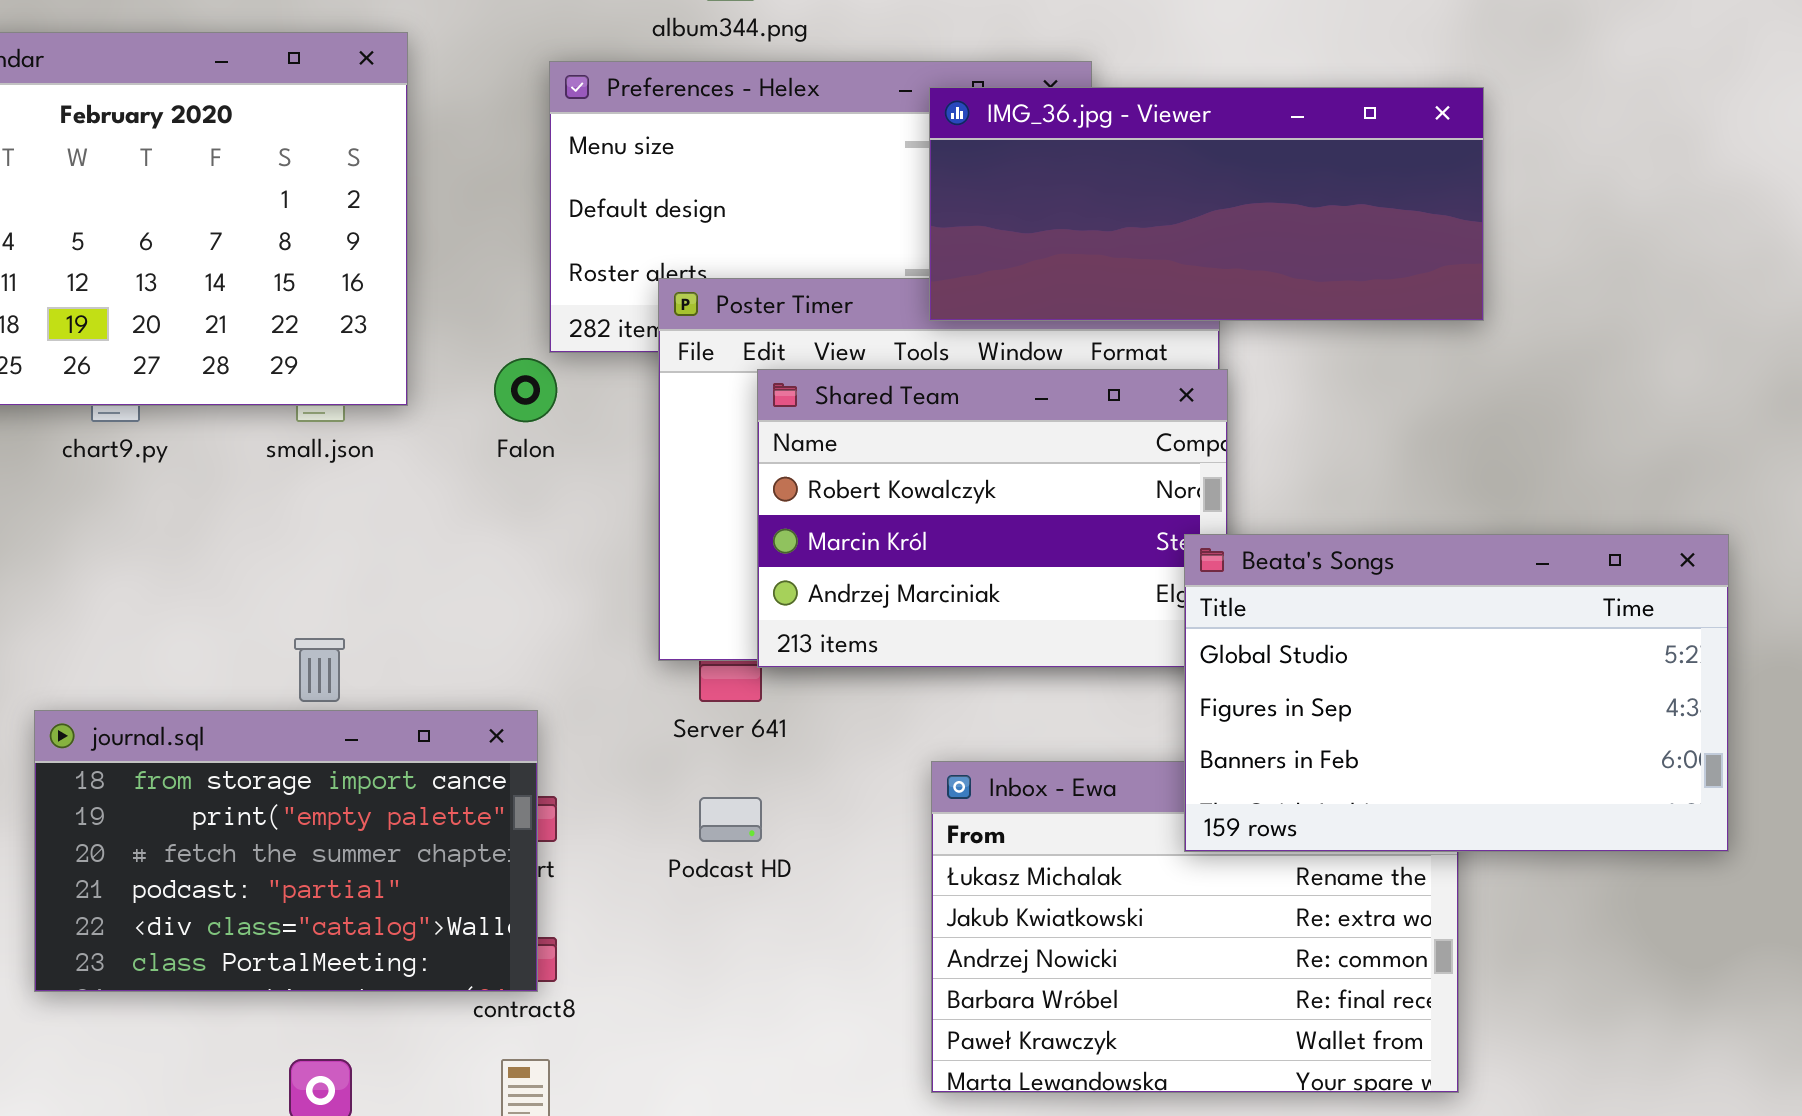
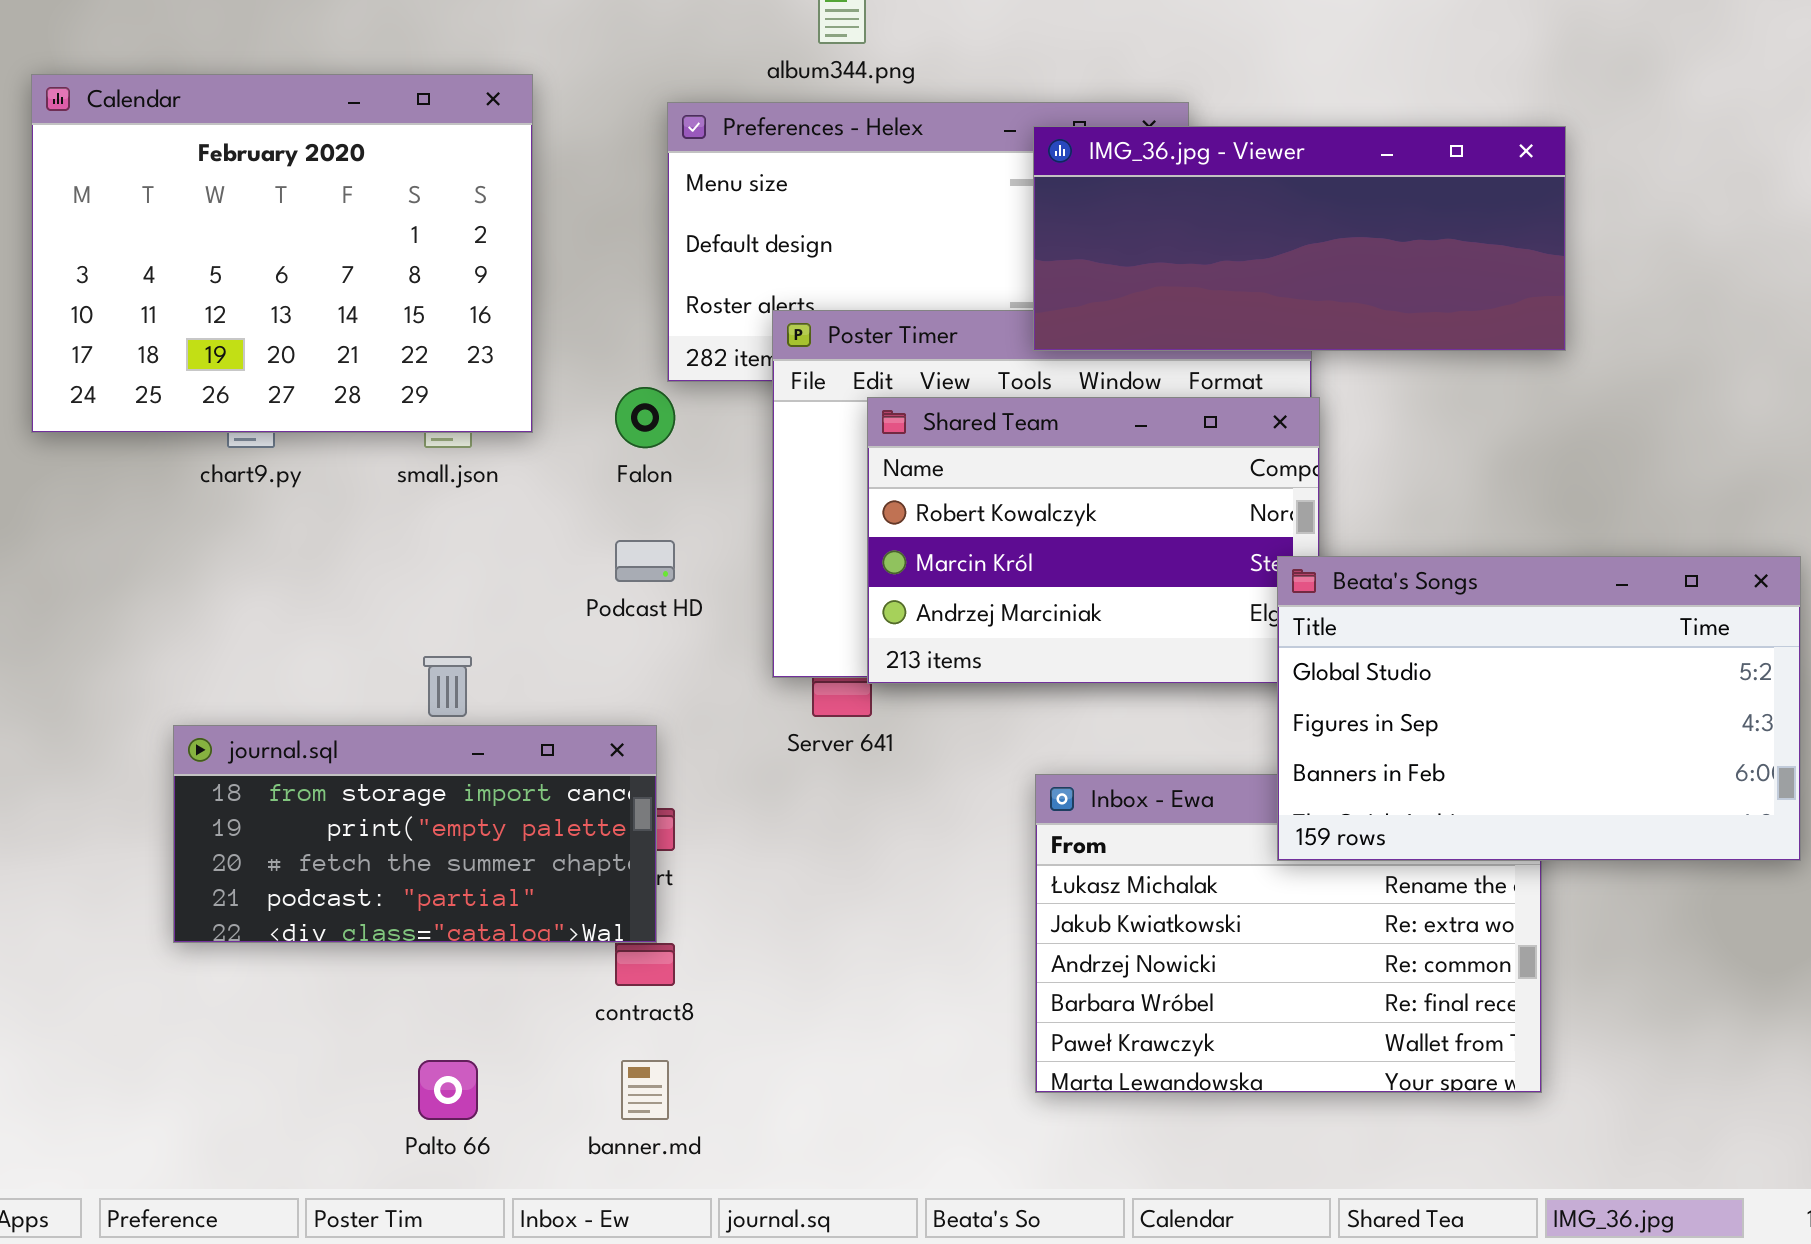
journal.sql: [34,710,538,992] -> [173,725,657,943], resized
Podcast HD: [699,797,762,842] -> [615,540,675,582], moved

